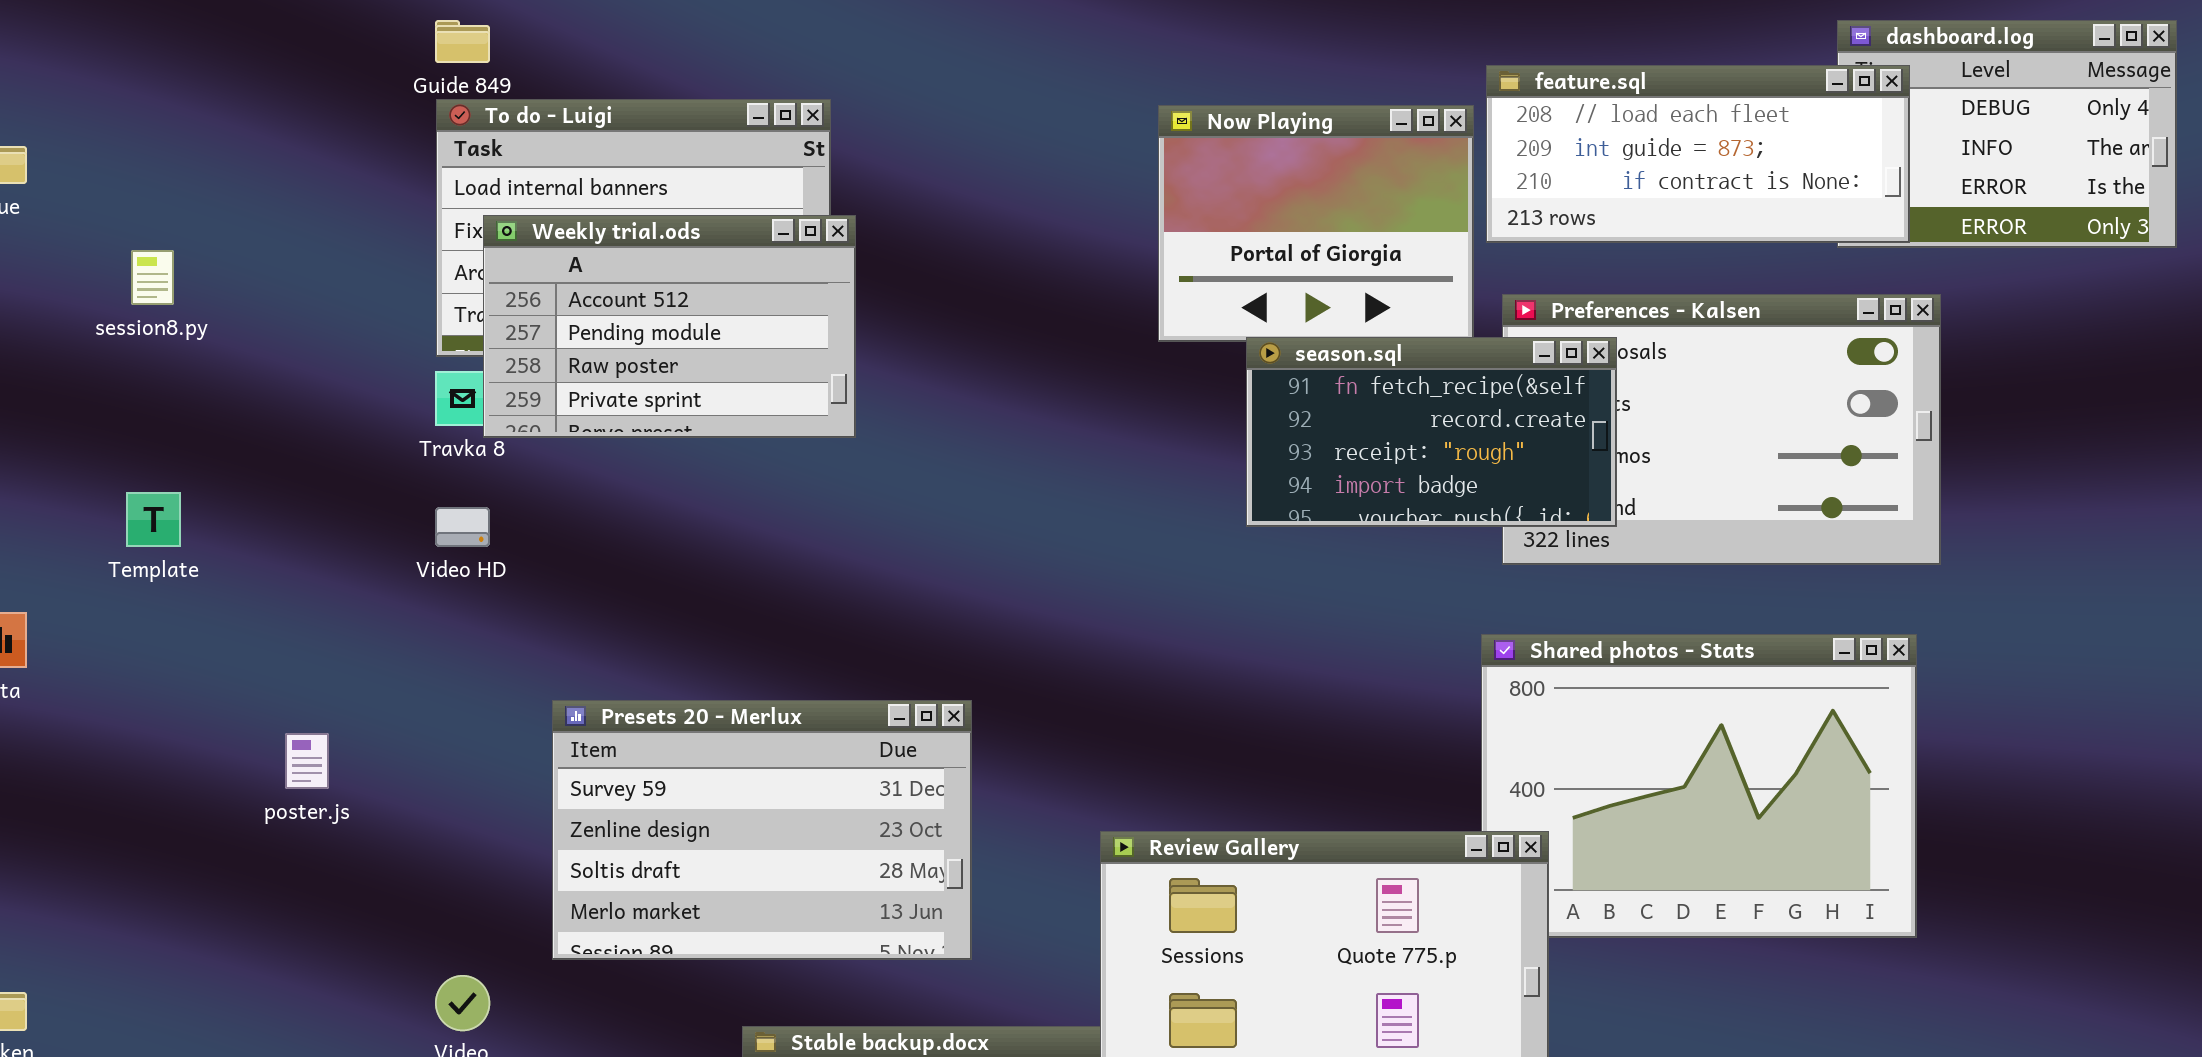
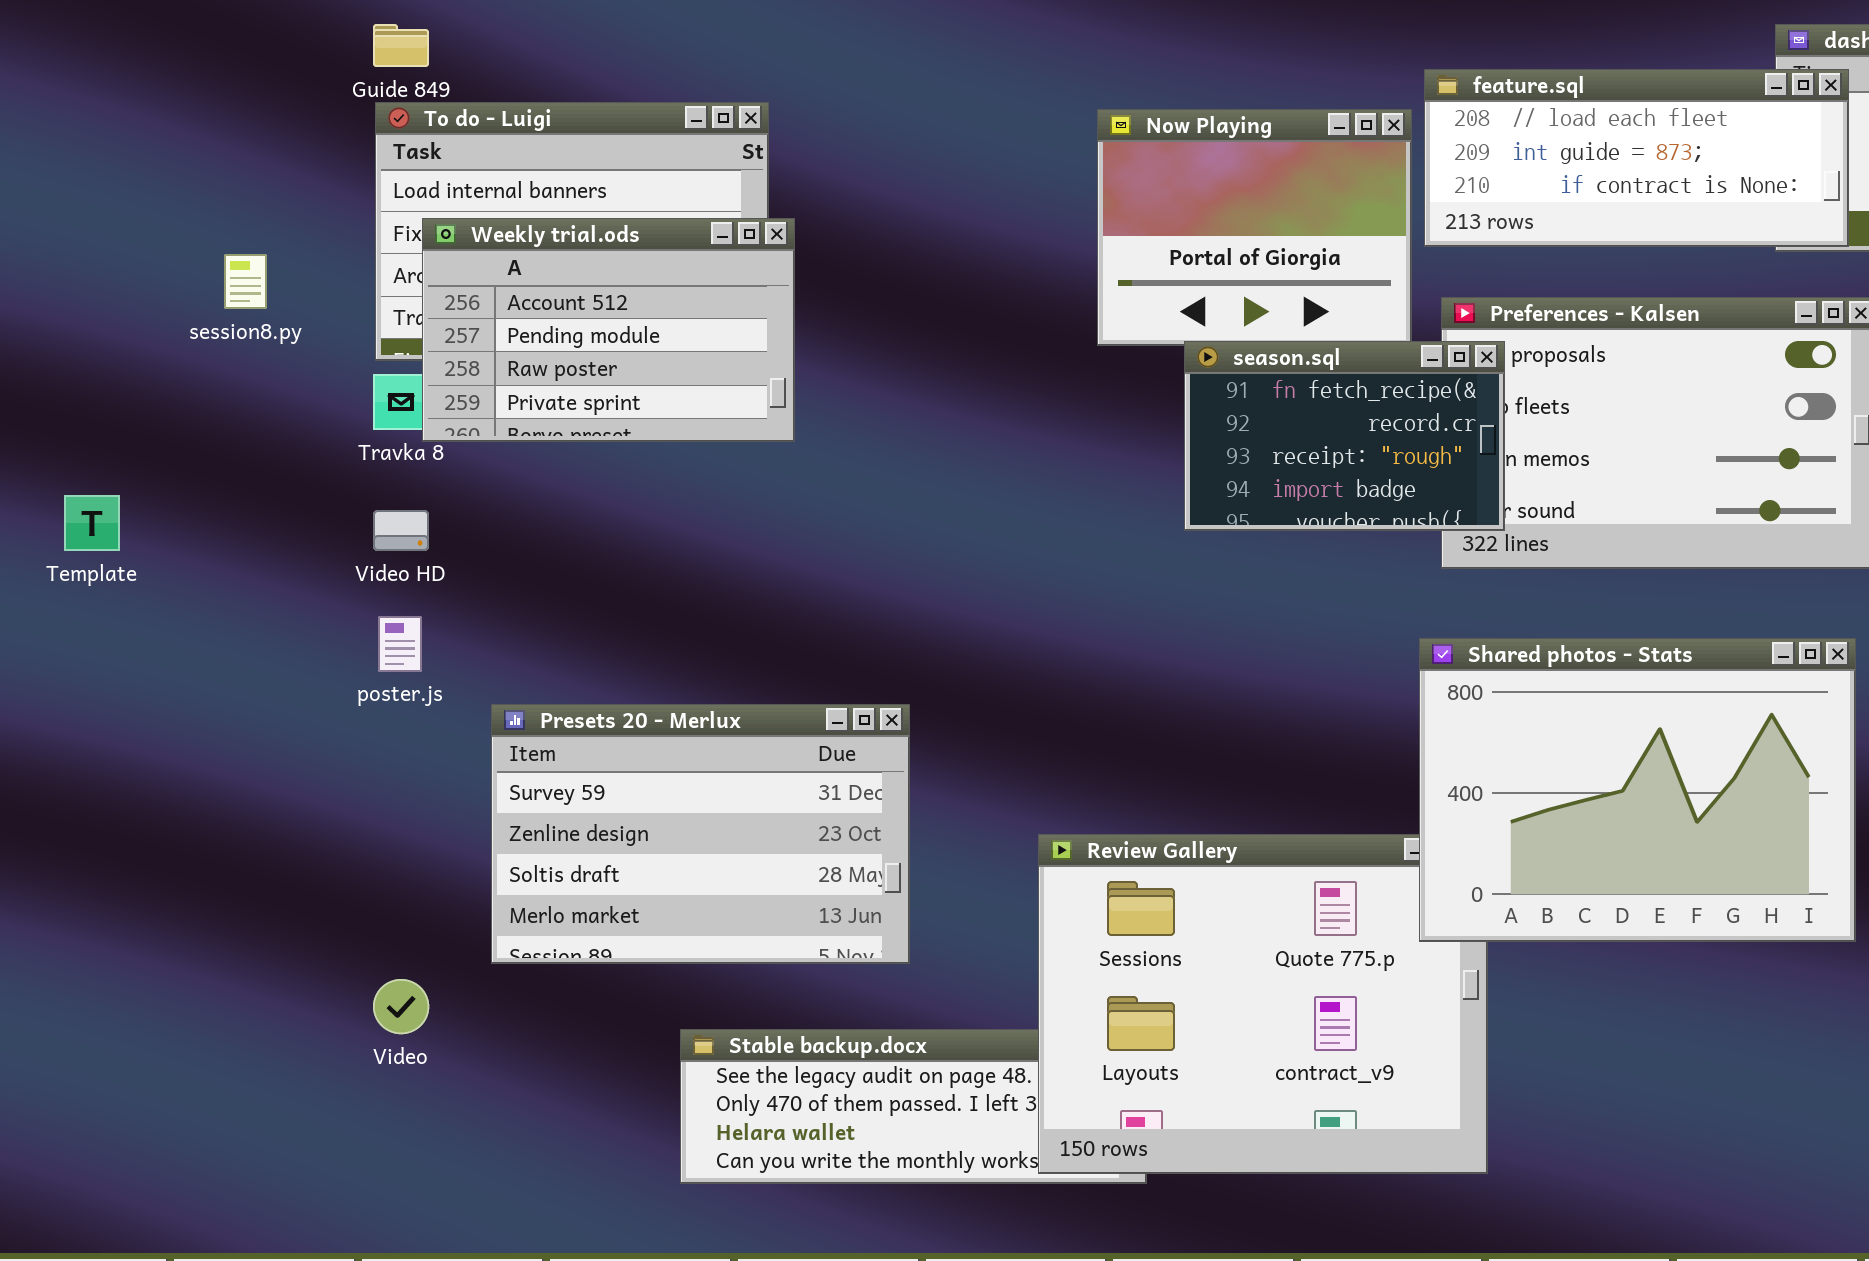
session8.py: [131,250,174,305] -> [224,254,267,309], moved
season.sql: [1246,337,1617,527] -> [1184,341,1505,531], resized
Shared photos - Stats: [1481,634,1917,938] -> [1419,638,1856,942], raised
poster.js: [285,733,329,789] -> [378,616,422,672], moved

